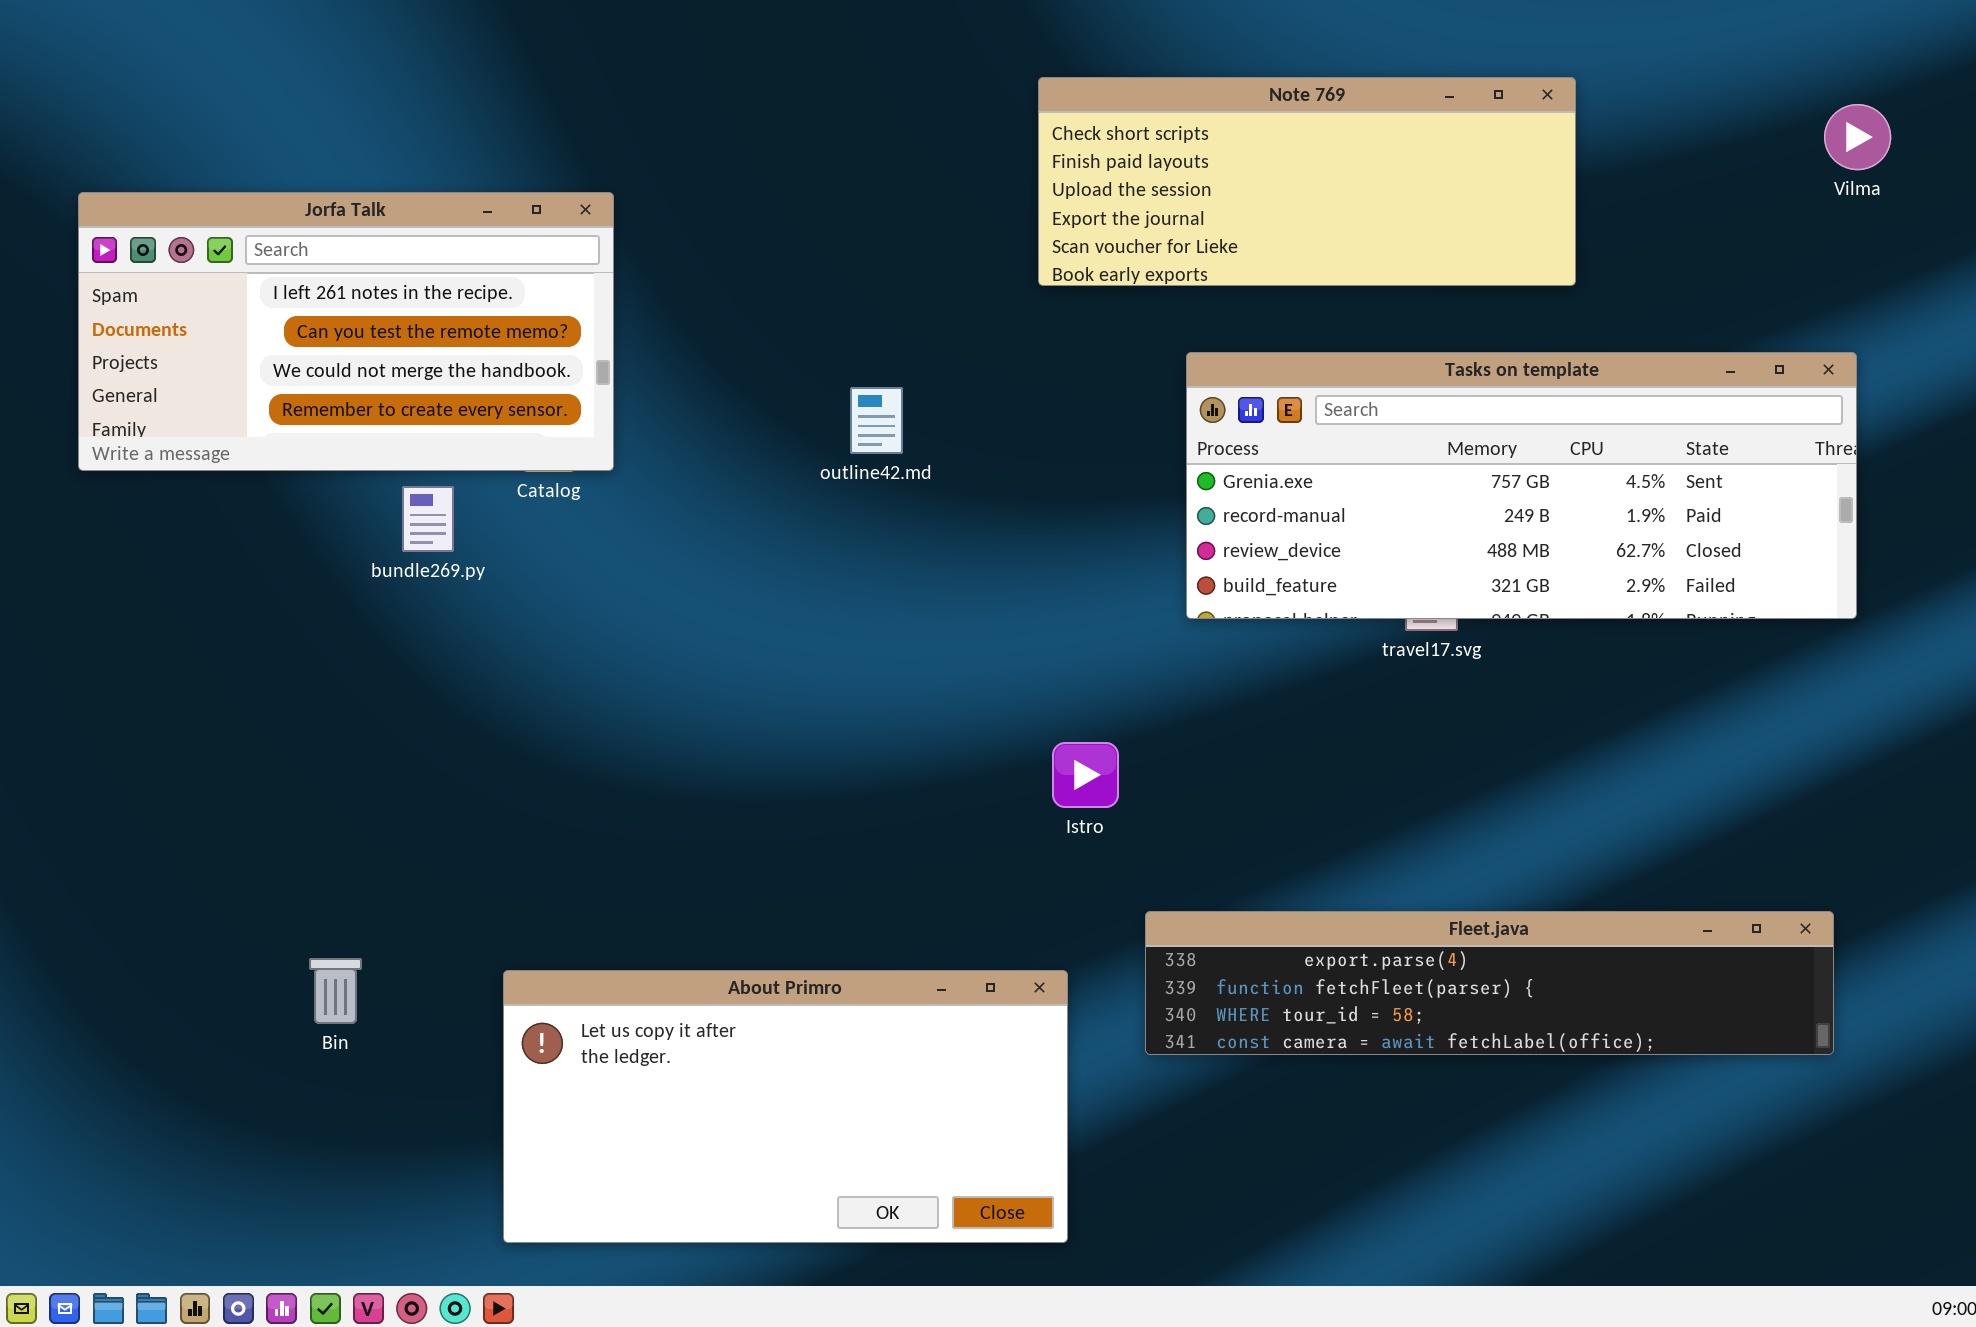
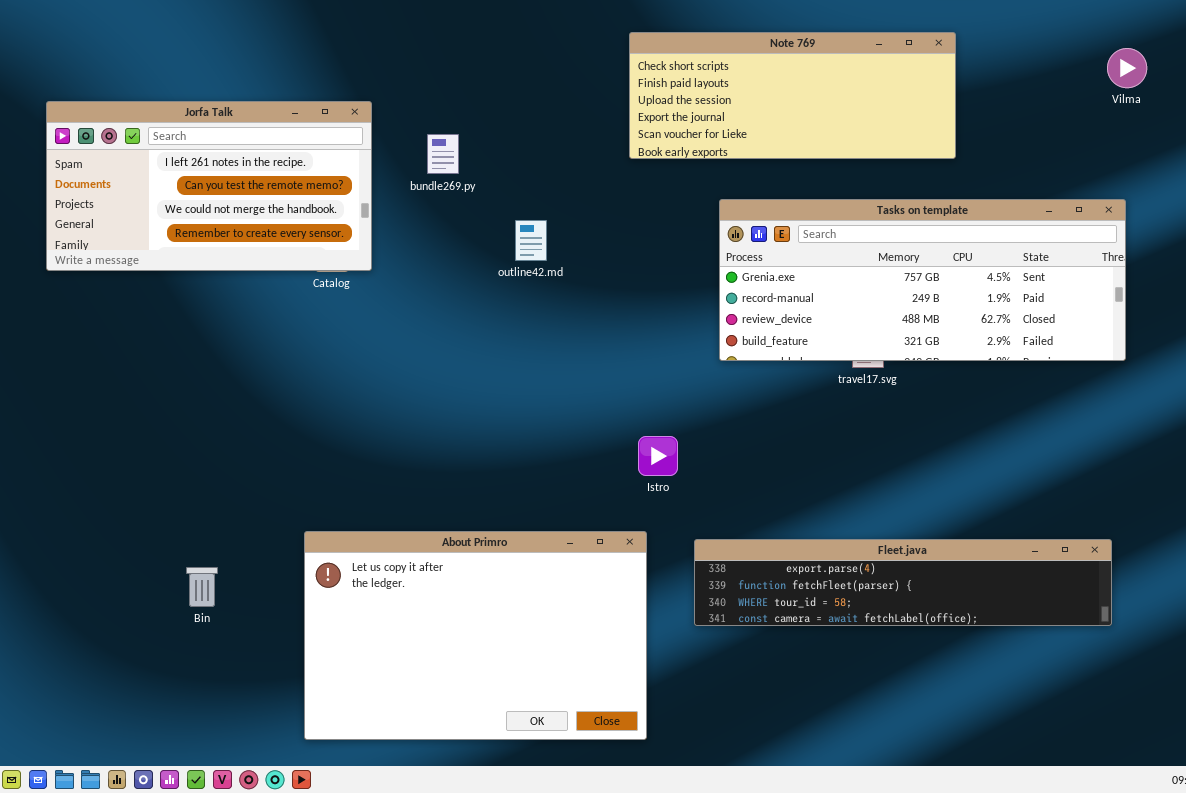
bundle269.py: [402,486,454,552] -> [427,134,459,174], moved
About Primro: [503,970,1068,1243] -> [304,531,647,740], resized

